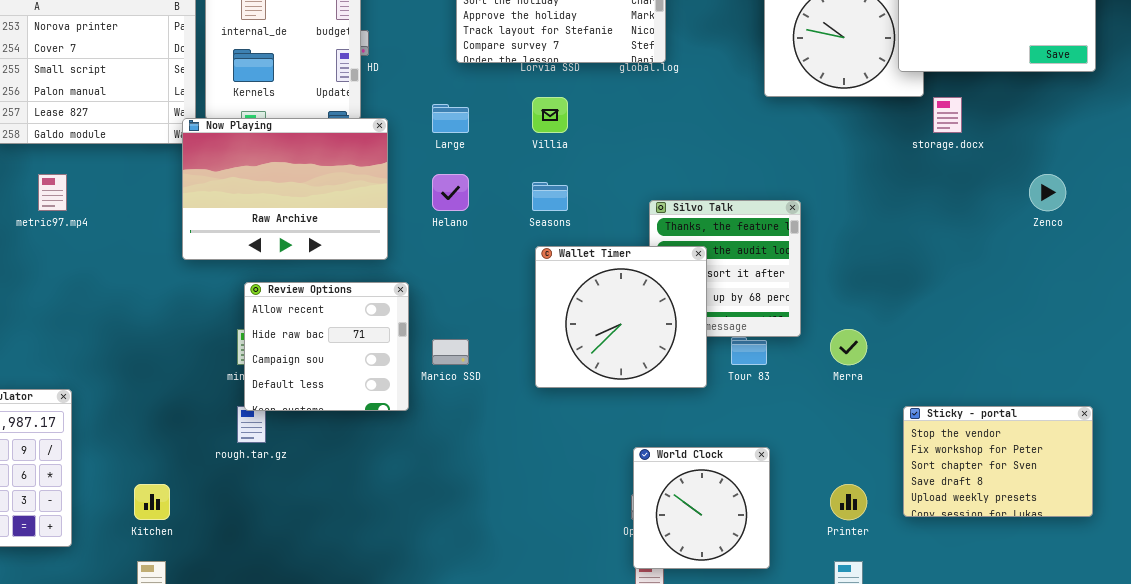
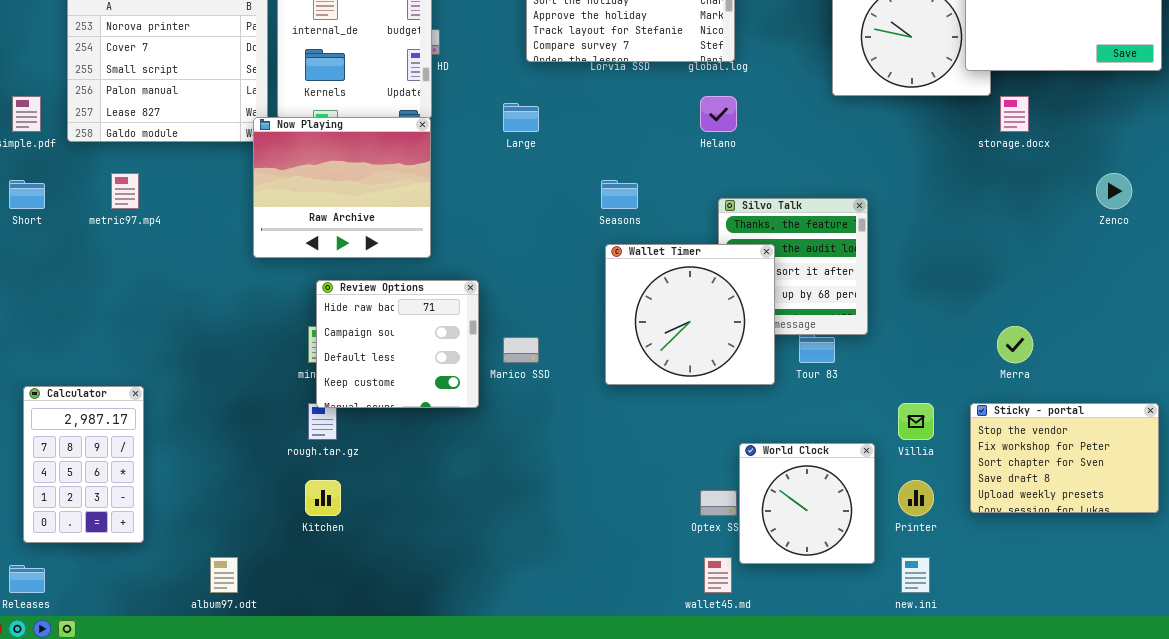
Villia: [532,97,568,133] -> [898,403,934,440], moved
Now Playing: [182,118,388,260] -> [253,117,431,258], resized
Helano: [432,174,469,211] -> [700,96,737,132], moved
Review Options: [244,282,409,411] -> [316,280,479,408], scrolled down 1 row
Merra: [830,329,867,365] -> [997,326,1033,363], moved
World Clock: [633,447,770,569] -> [739,443,875,564], moved
Kitchen: [134,484,170,520] -> [305,480,341,516], moved

